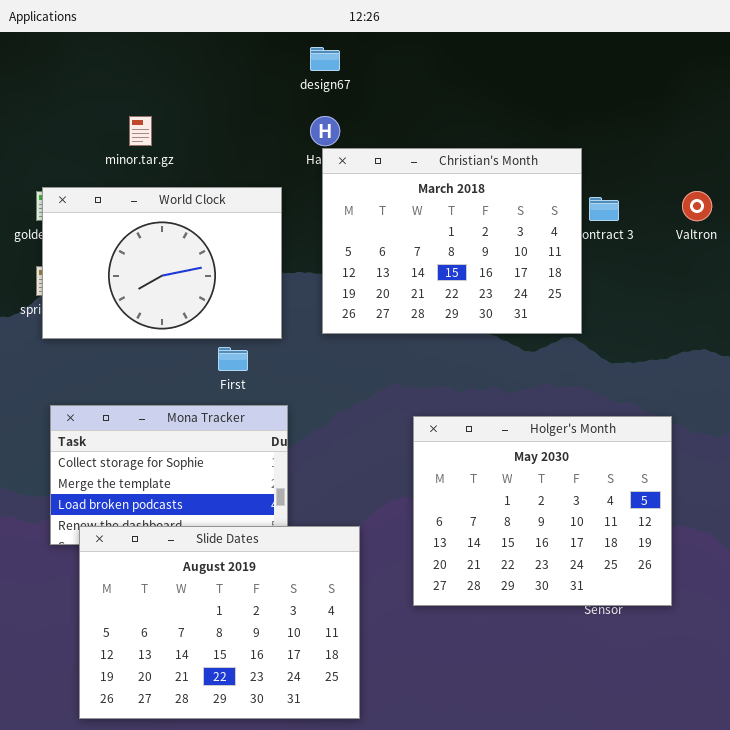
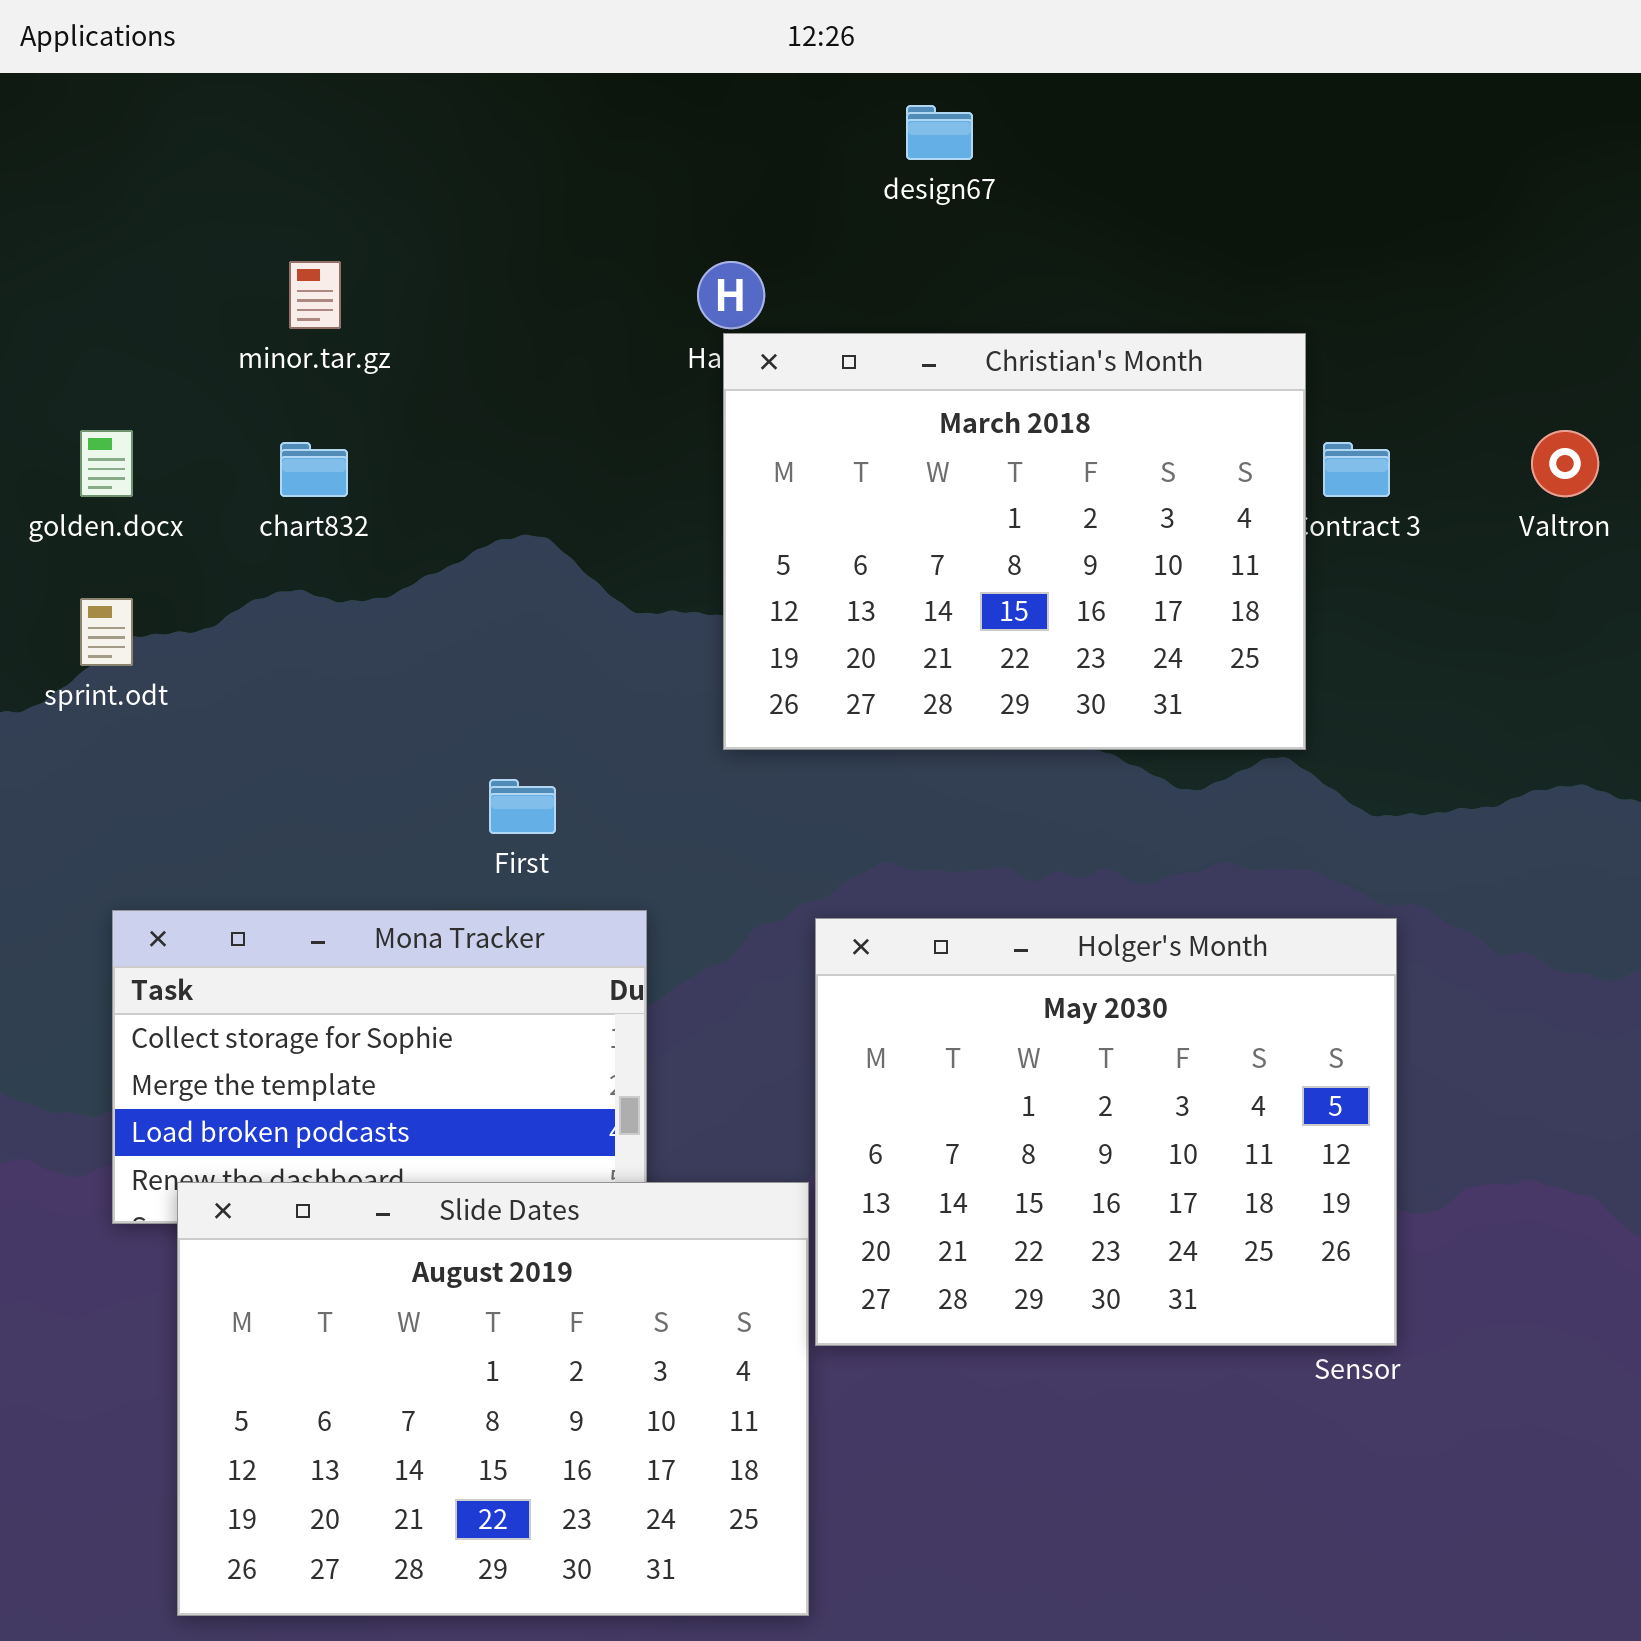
design67: [310,47,340,71] -> [906,105,973,160], moved
World Clock: [42,187,282,339] -> none, closed
Holger's Month: [413,416,672,606] -> [815,918,1397,1346], moved

